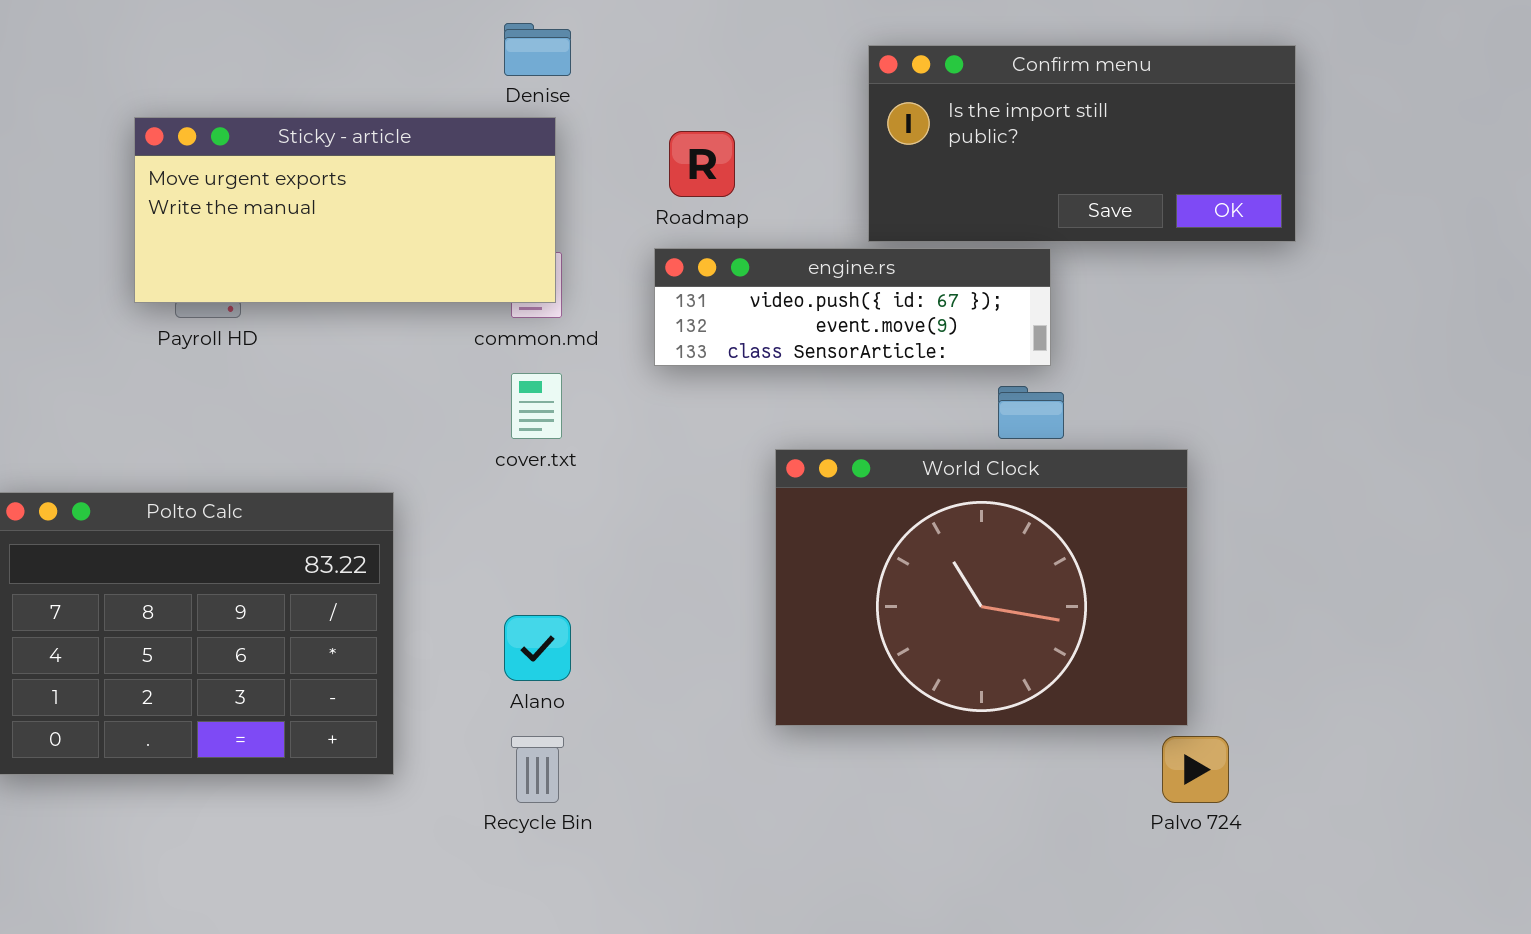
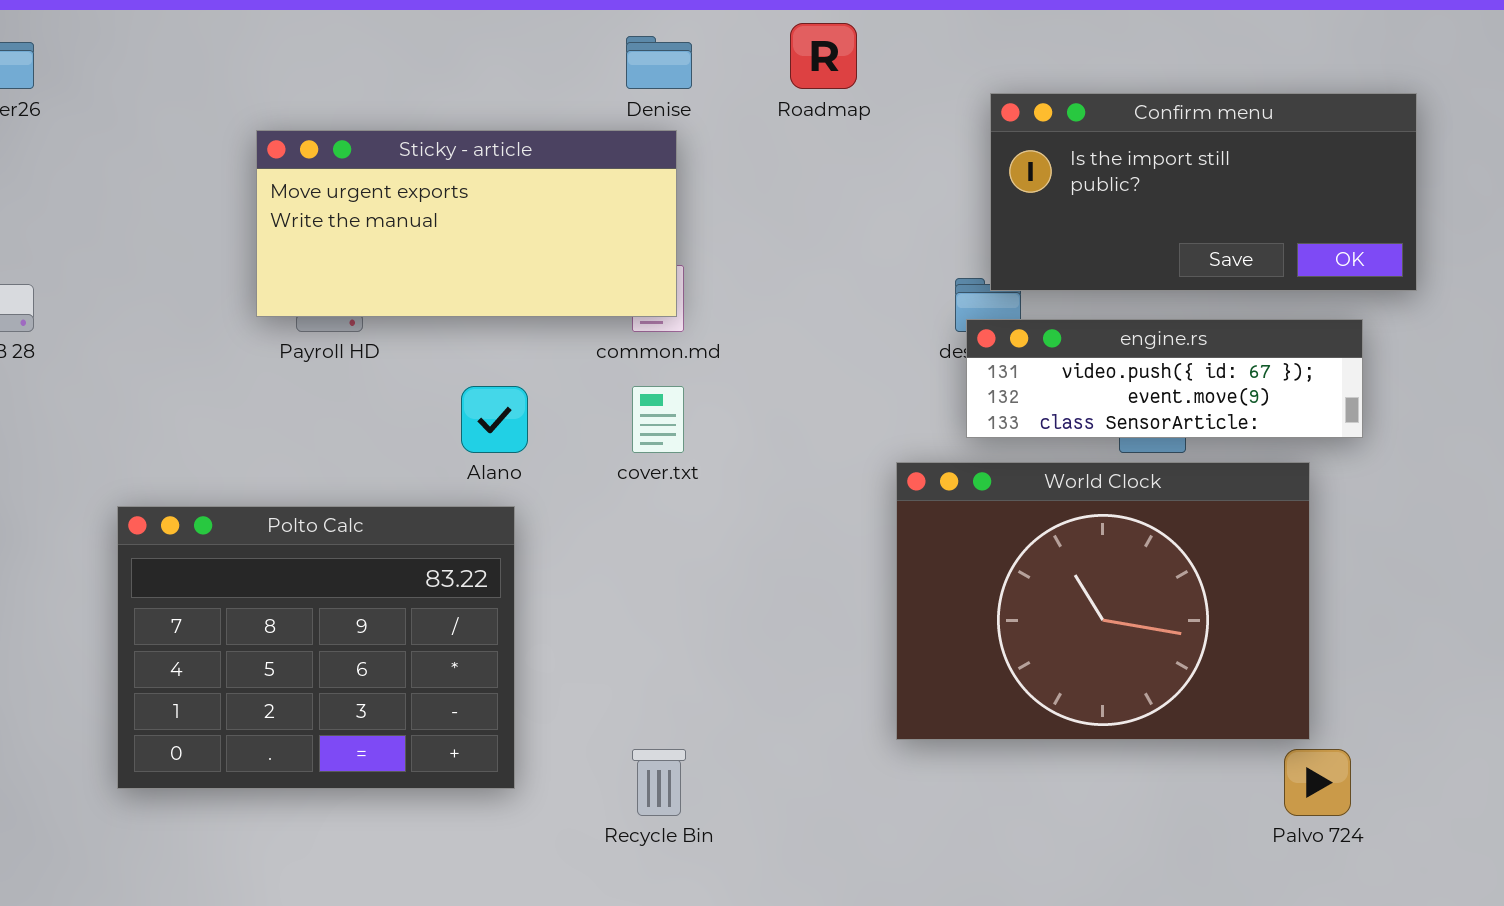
Confirm menu: [868,45,1296,242] -> [990,93,1417,291], moved
Roadmap: [669,131,735,197] -> [790,23,857,89], moved
engine.rs: [654,248,1051,366] -> [966,319,1363,438], moved
Alano: [504,615,571,681] -> [461,386,528,453], moved

